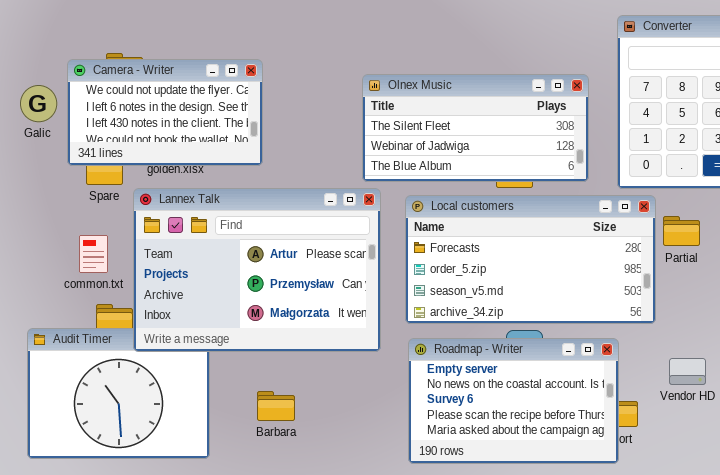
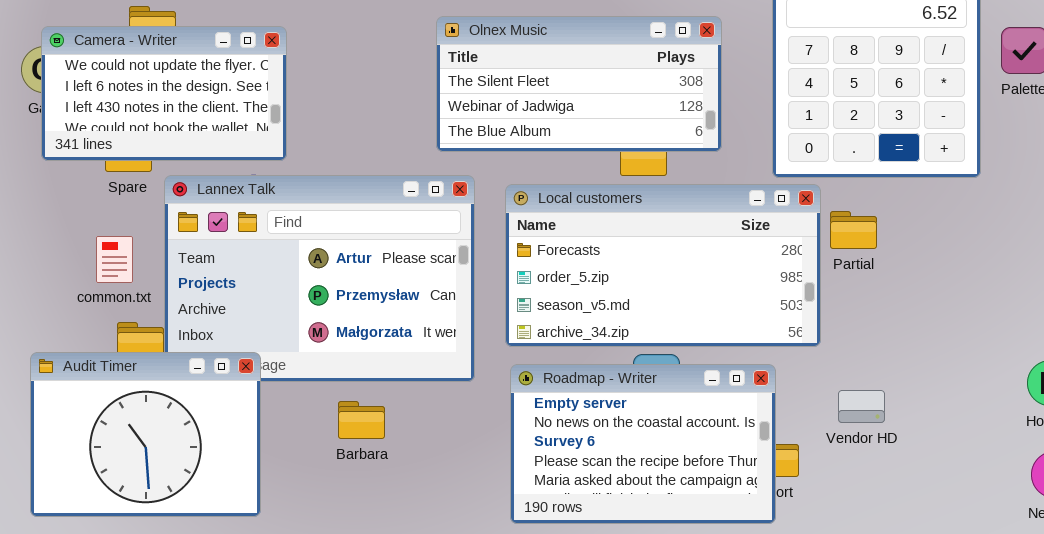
Camera - Writer: [67,59,263,166] -> [41,26,287,161], moved
Olnex Music: [362,74,589,182] -> [436,16,722,152], moved
Audit Timer: [27,328,210,459] -> [30,352,261,517], raised
Barbara: [257,391,295,421] -> [338,401,385,439], moved

